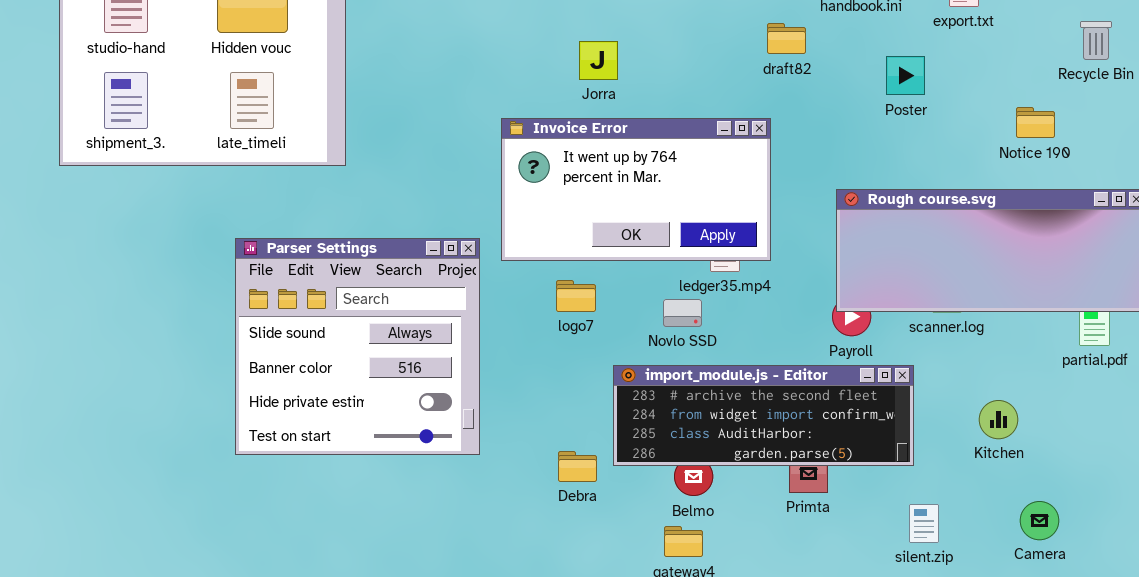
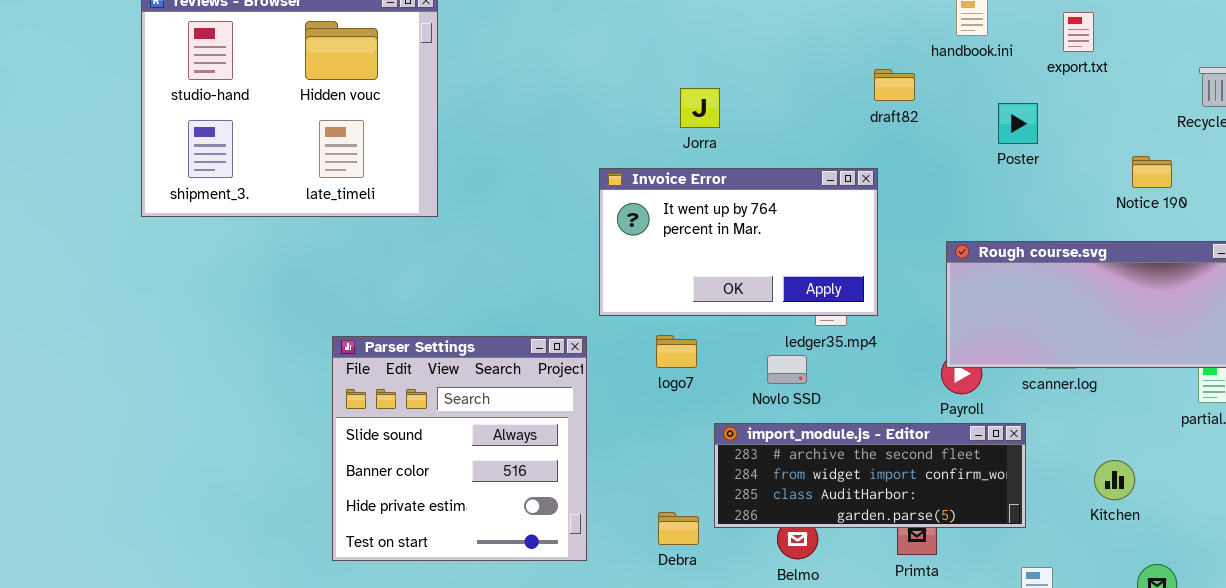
Parser Settings: [235,238,480,455] -> [332,336,587,561], moved

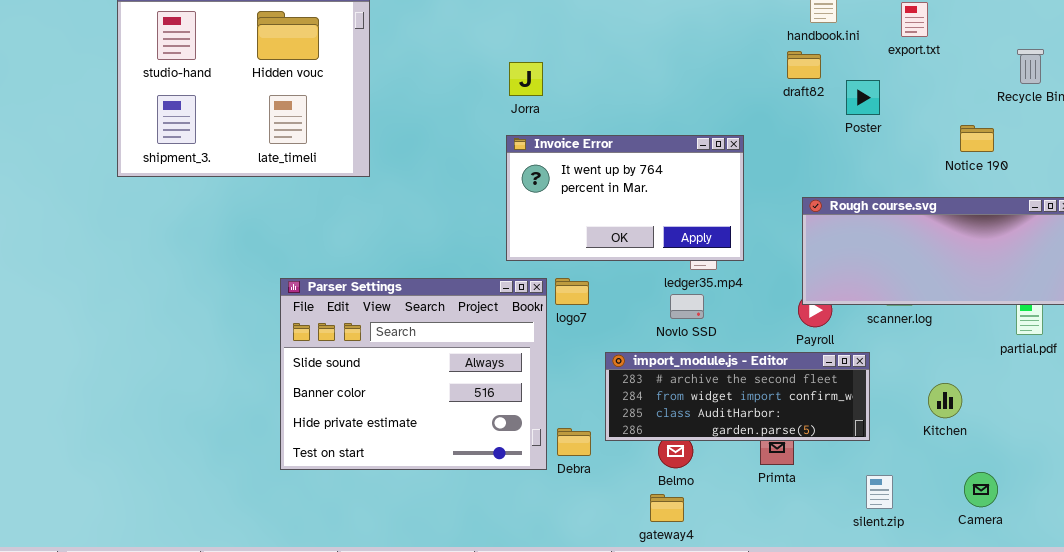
draft82: [874,69,915,101] -> [787,51,821,79], moved
Jorra: [680,88,720,128] -> [509,62,543,96], moved
Parser Settings: [332,336,587,561] -> [280,278,547,470], resized
Novlo SSD: [767,355,807,384] -> [670,294,704,319], moved

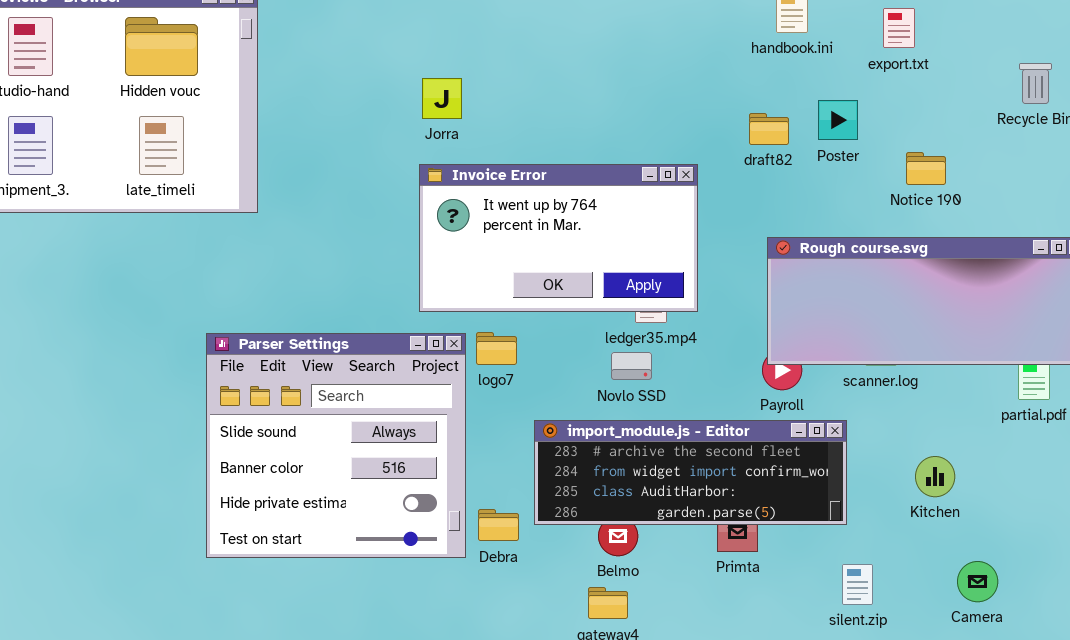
draft82: [787,51,821,79] -> [749,113,789,145], moved
Notice 190: [960,125,994,152] -> [906,152,946,185], moved
Parser Settings: [280,278,547,470] -> [206,333,466,558], resized

